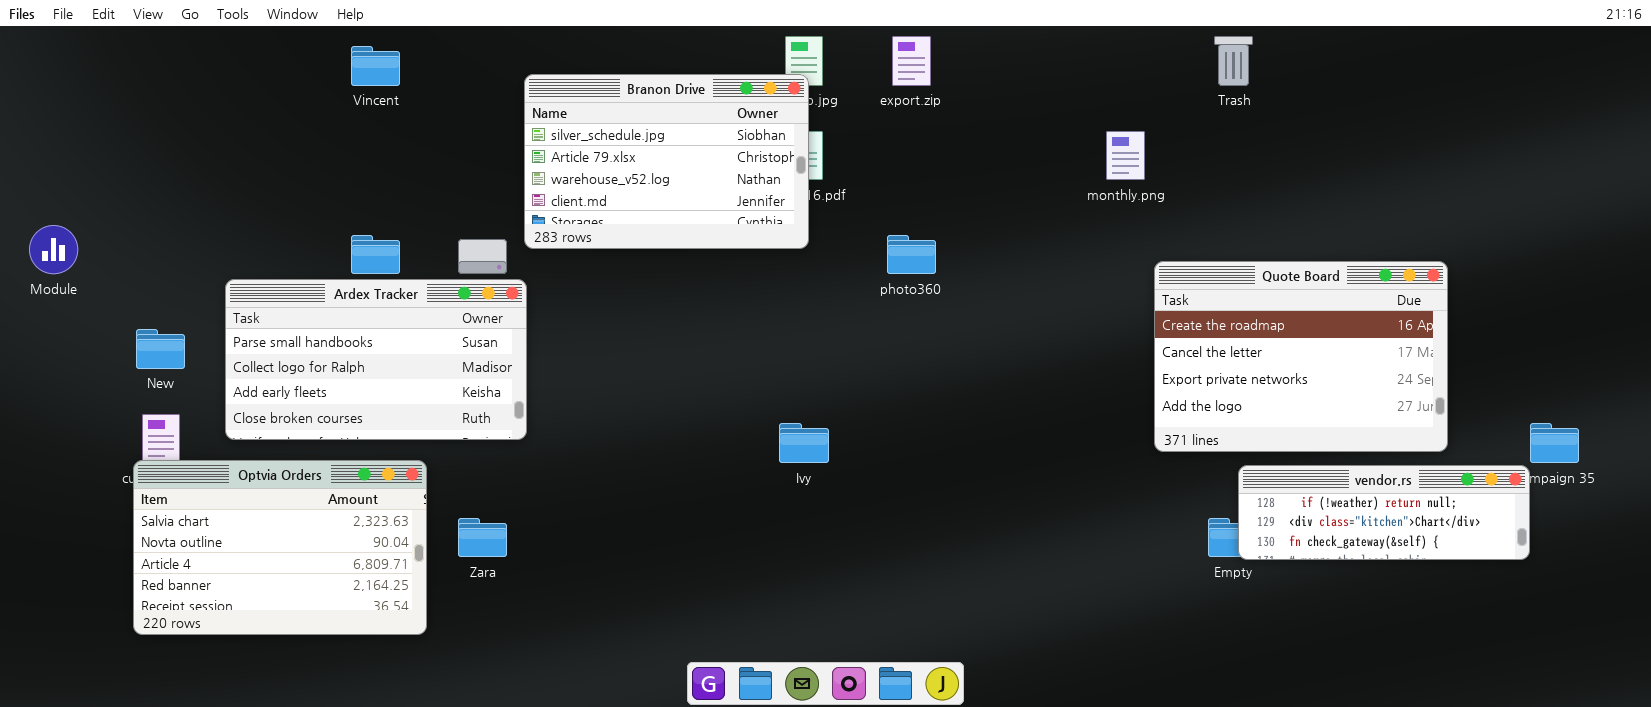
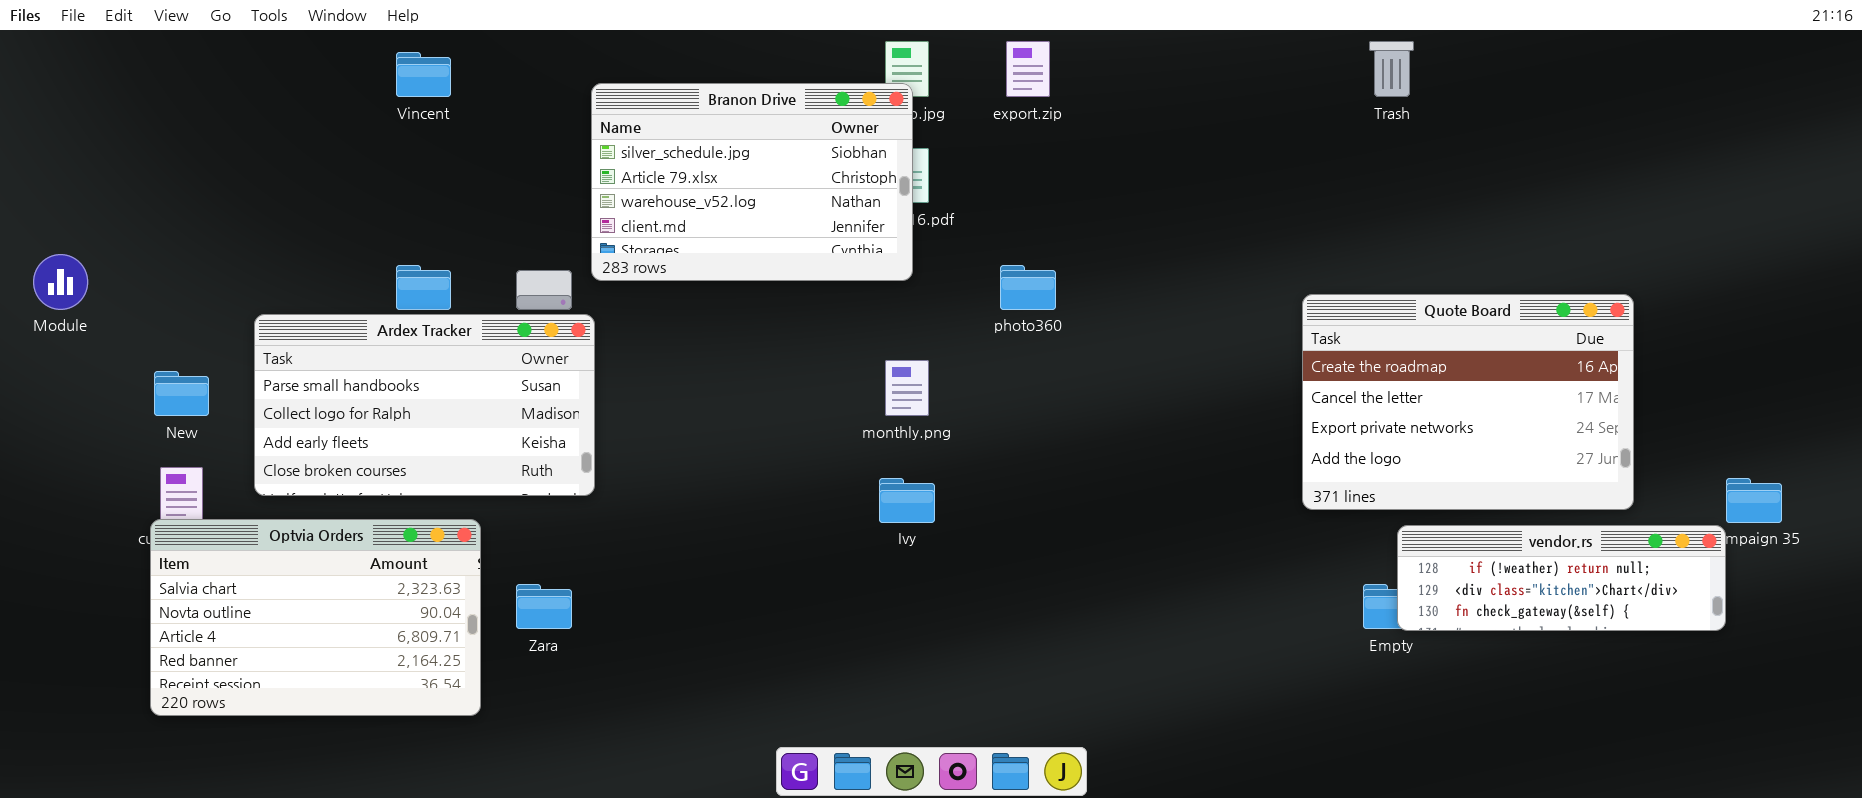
monthly.png: [1106,131,1145,180] -> [885,360,929,416], moved

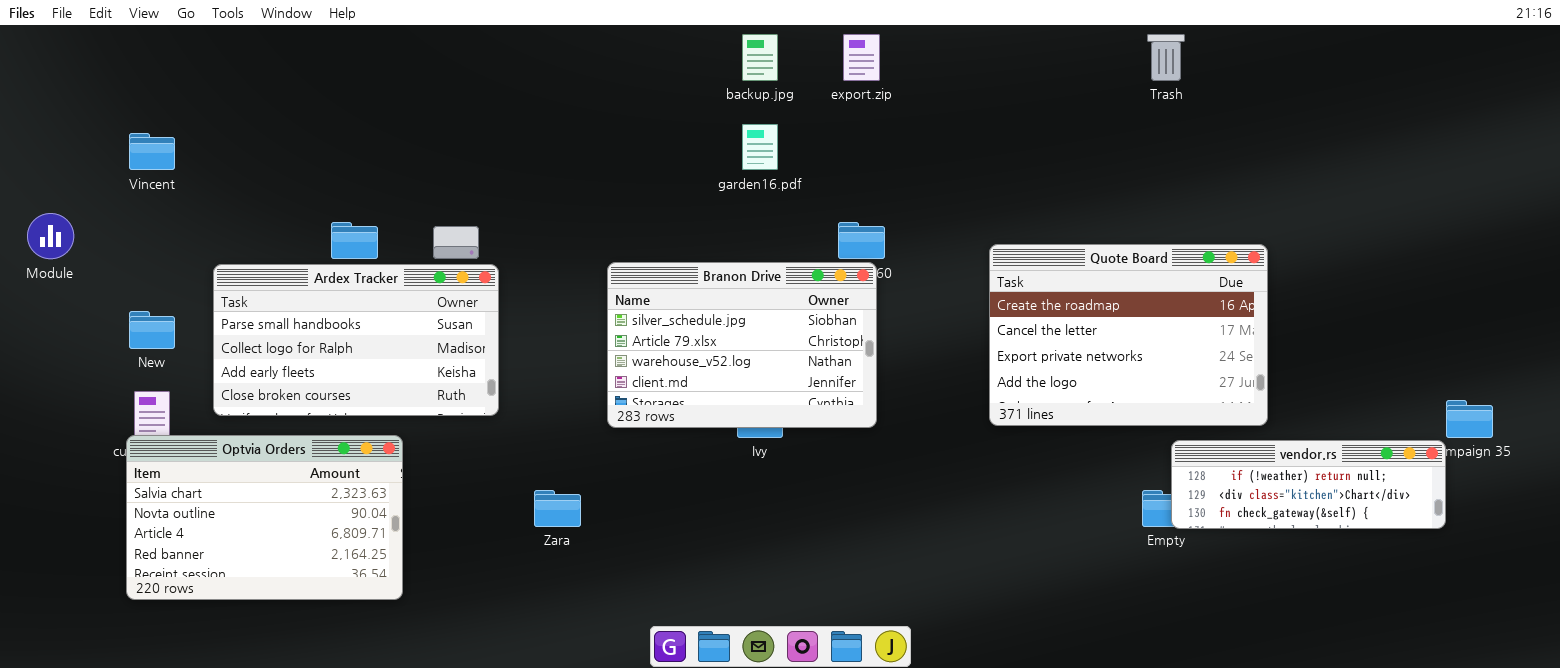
Vincent: [396,52,451,97] -> [129,133,175,170], moved
Branon Drive: [591,83,913,281] -> [607,262,877,428], moved
Quote Board: [1302,294,1634,510] -> [989,244,1268,426], moved
Zara: [516,584,572,629] -> [534,490,581,527], moved

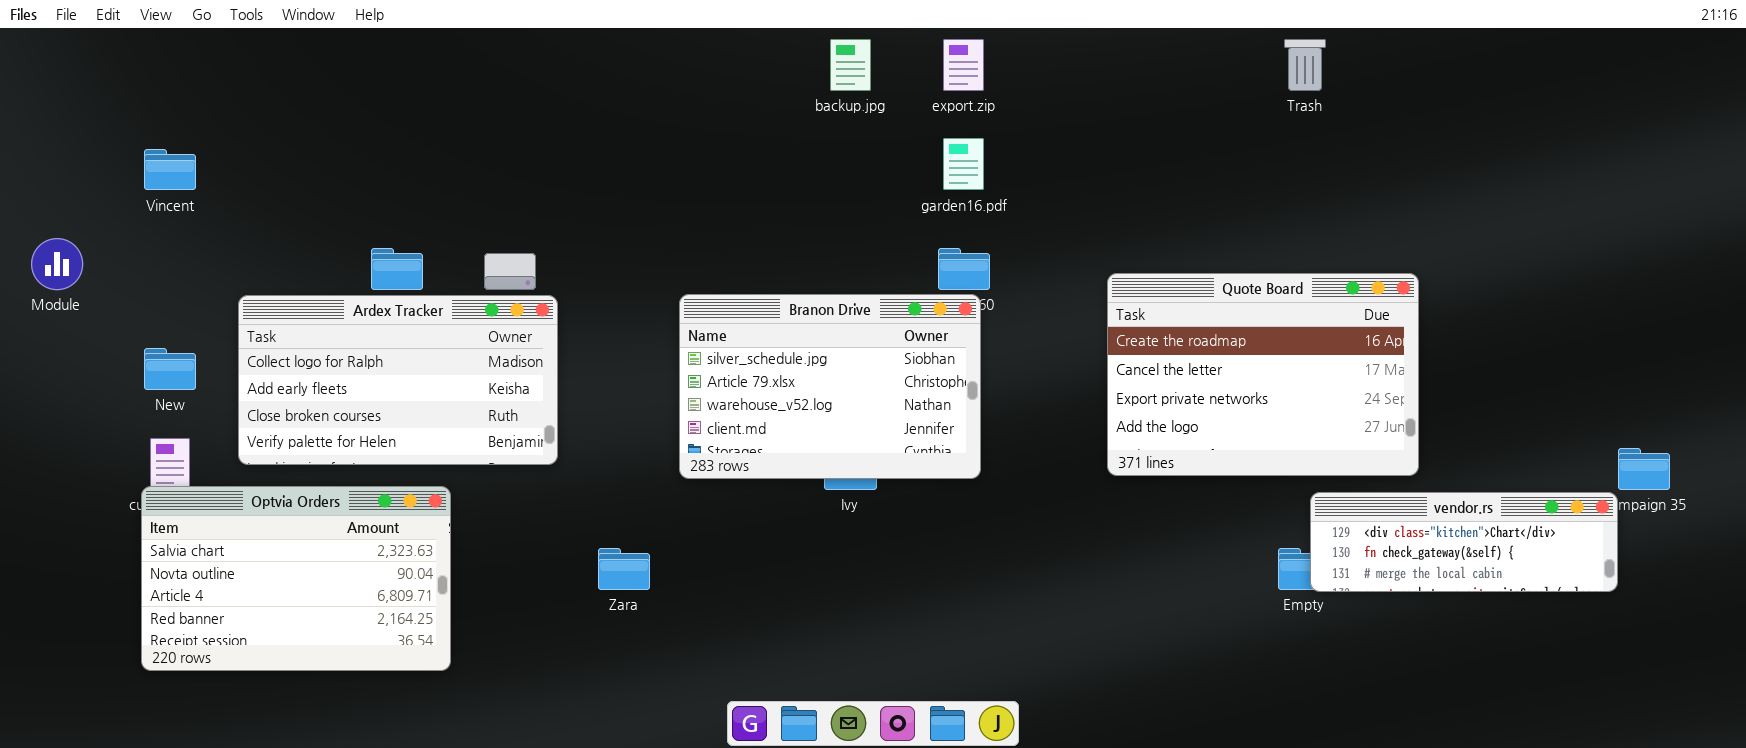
garden16.pdf: [742,124,778,170] -> [943,138,984,190], moved
Ardex Tracker: [213,264,499,416] -> [238,295,558,465], scrolled down 1 row
vendor.rs: [1171,440,1446,529] -> [1310,492,1618,592], scrolled down 1 row

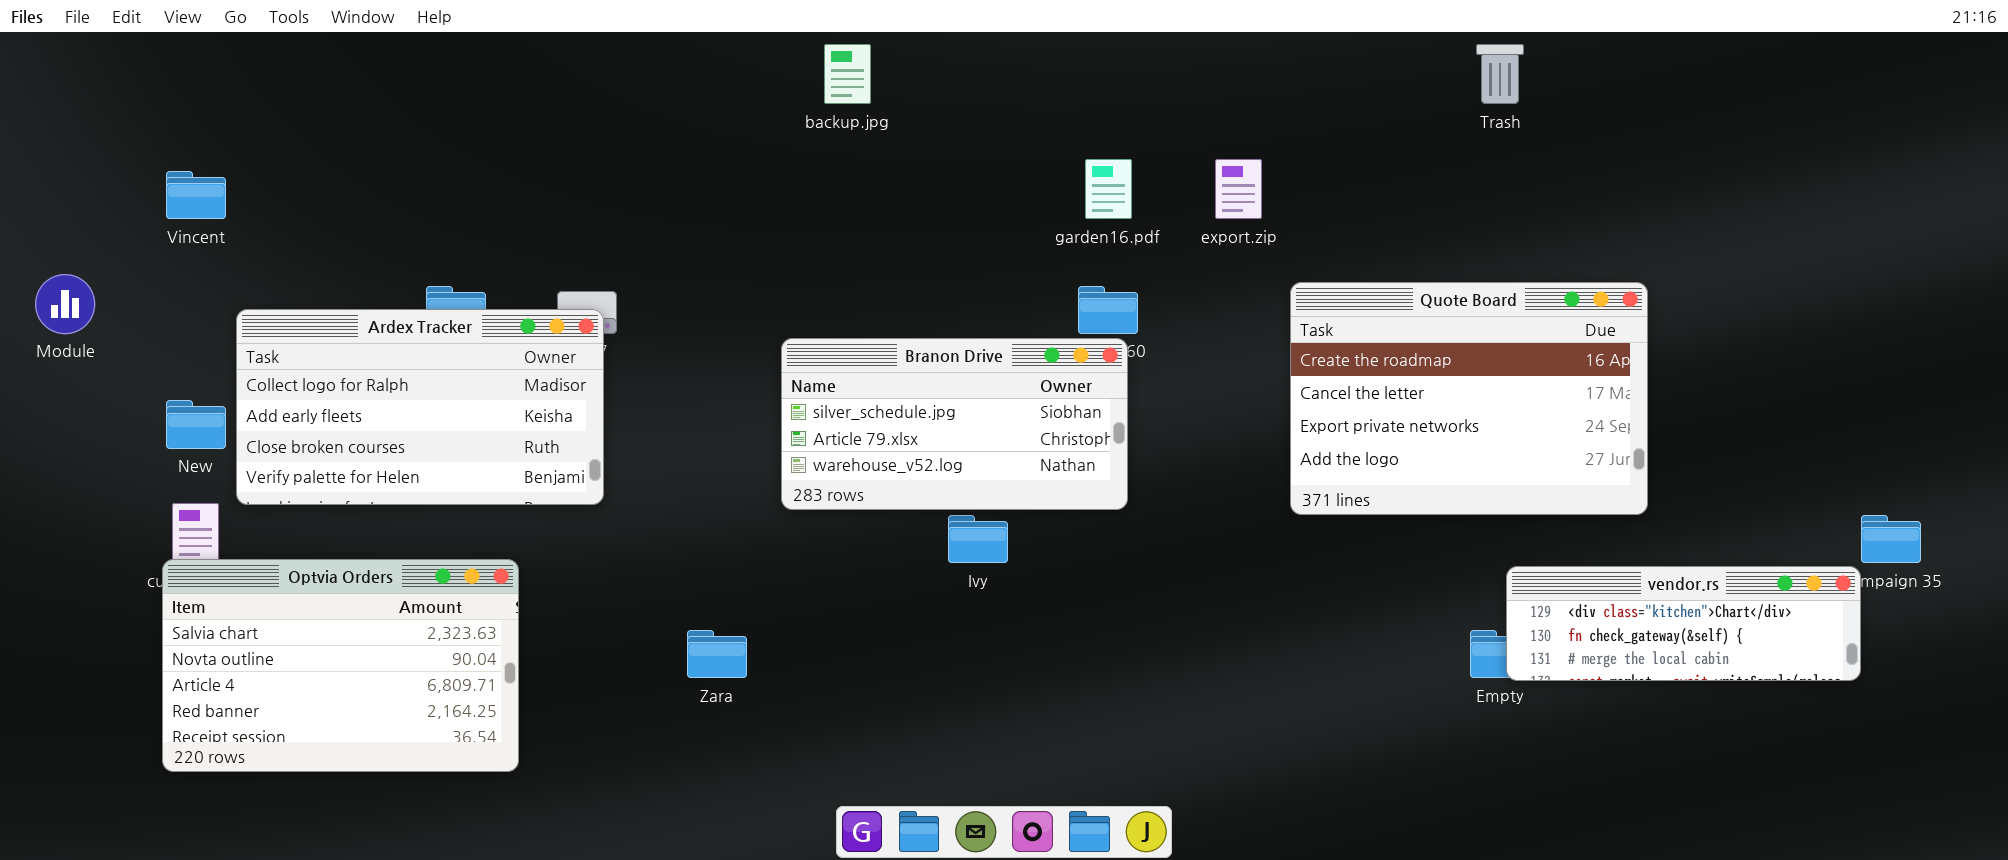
backup.jpg: [830,39,871,91] -> [824,44,871,104], moved
export.zip: [943,39,984,91] -> [1215,159,1262,219], moved
Quote Board: [1107,273,1419,476] -> [1290,282,1648,515], moved
Branon Drive: [679,294,981,479] -> [781,338,1128,510], resized
Ardex Tracker: [238,295,558,465] -> [236,309,604,505], moved

